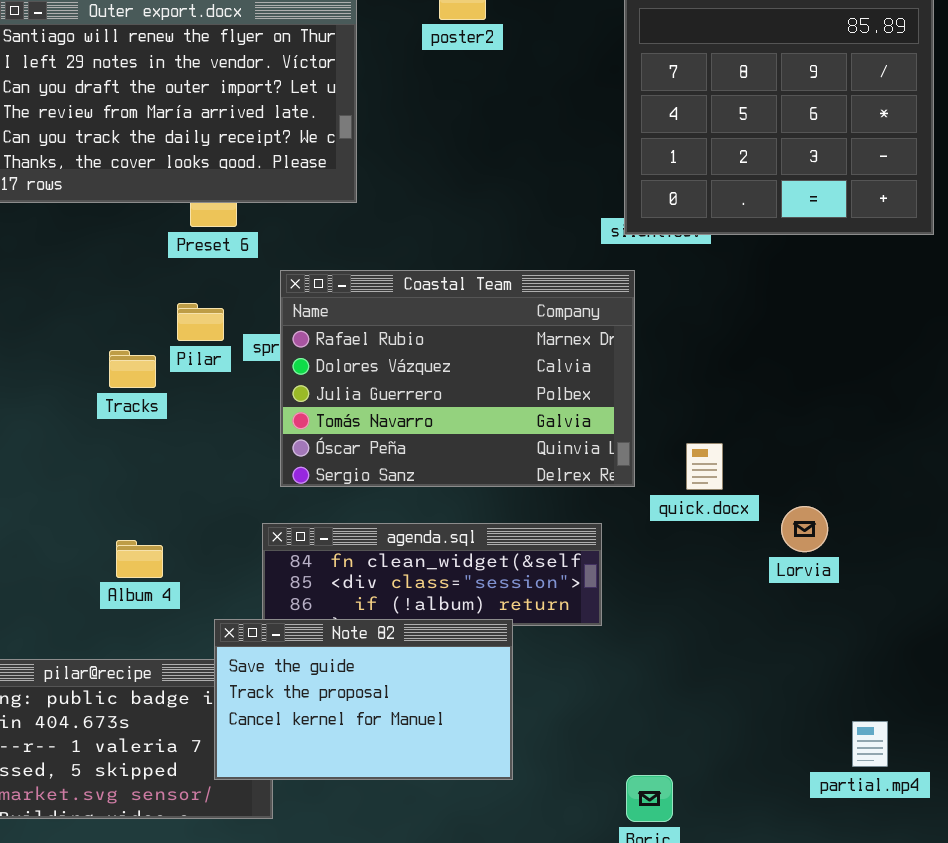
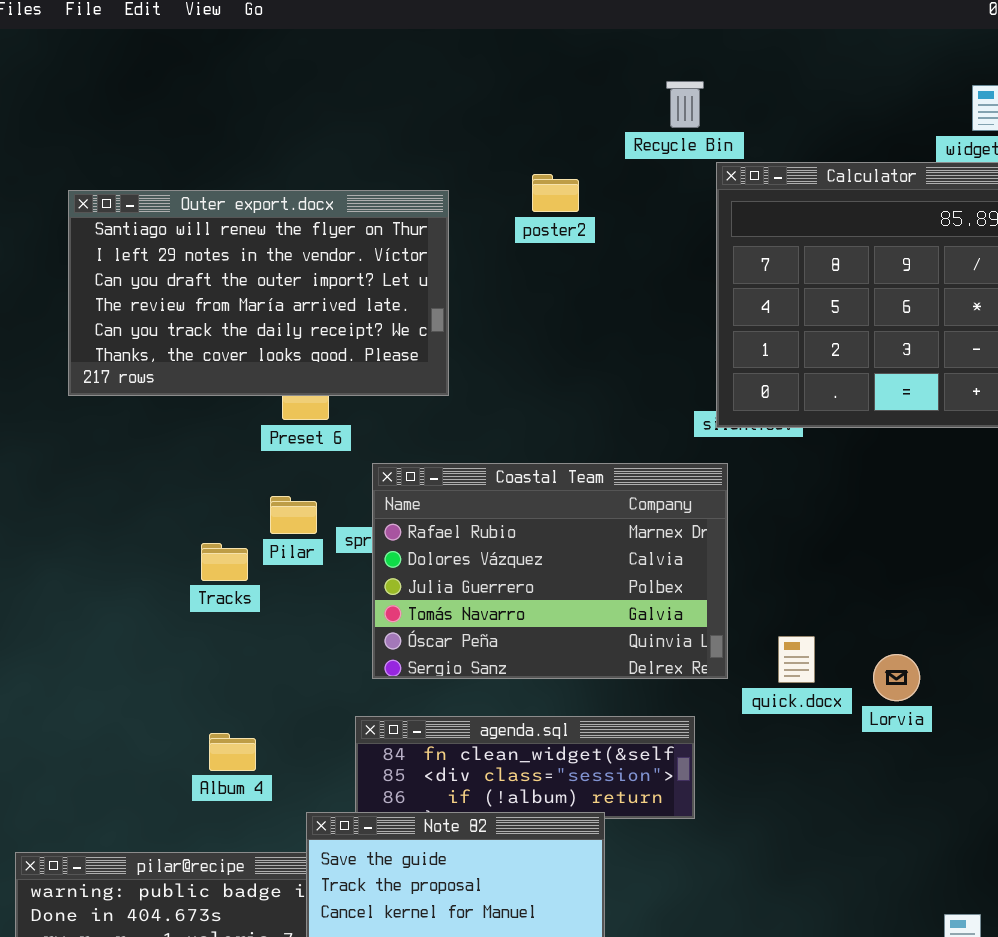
Lorvia: [781,506,828,552] -> [873,654,920,701], moved

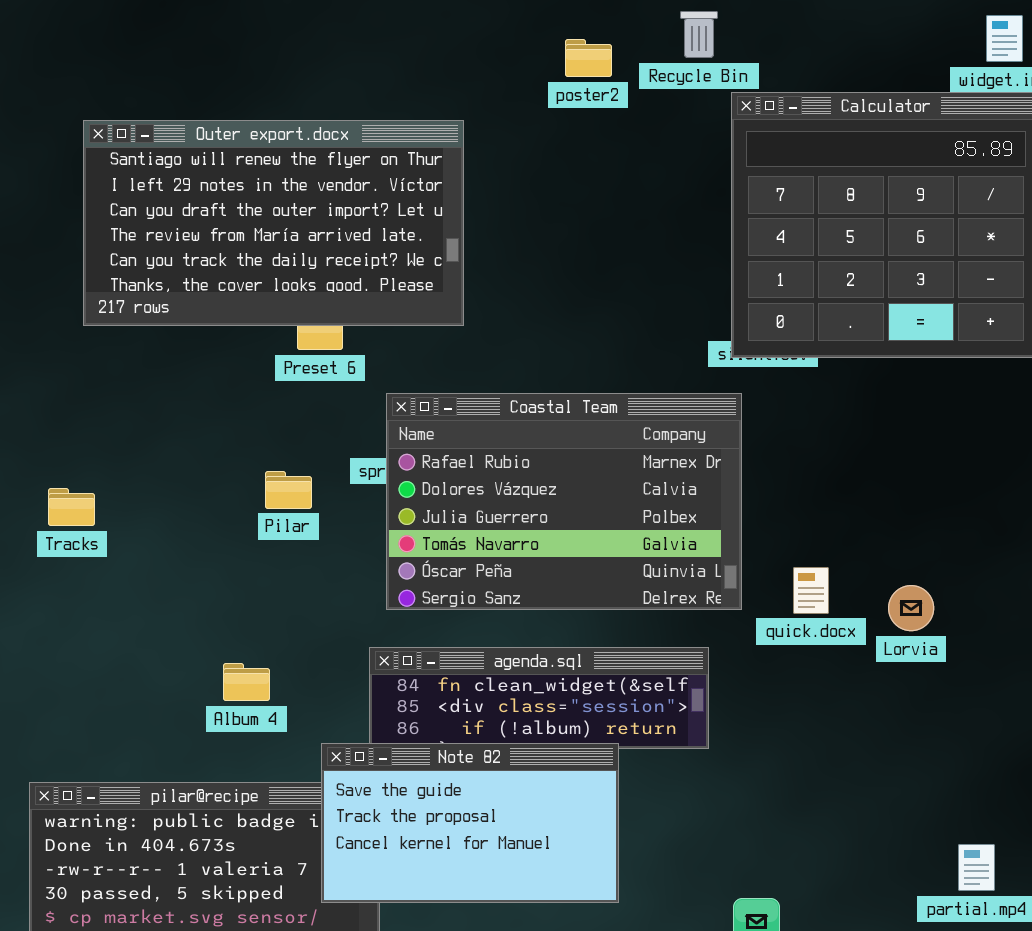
poster2: [532,174,579,212] -> [565,39,612,77], moved
Pilar: [270,496,317,534] -> [265,471,312,509], moved
Tracks: [201,543,248,581] -> [48,488,95,526], moved

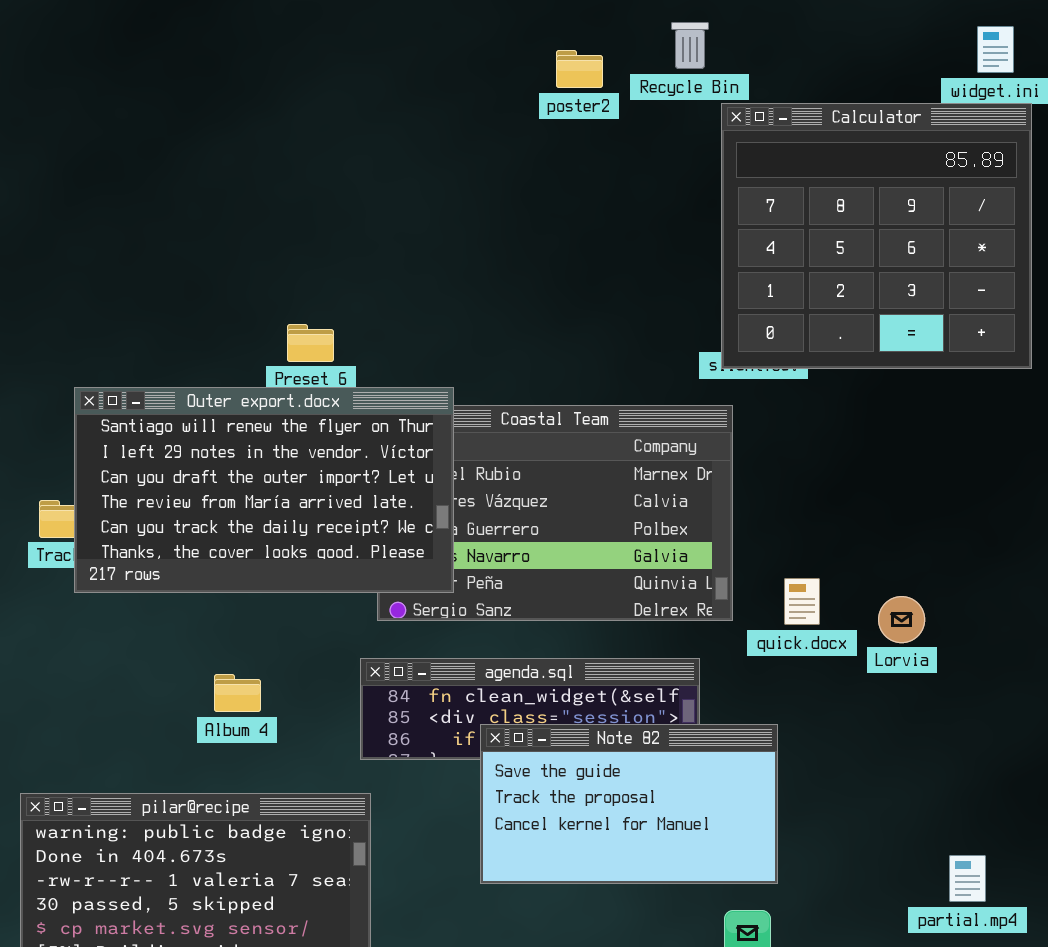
Outer export.docx: [83,120,464,326] -> [74,387,454,593], moved
Note 82: [321,743,619,903] -> [480,724,778,884], moved

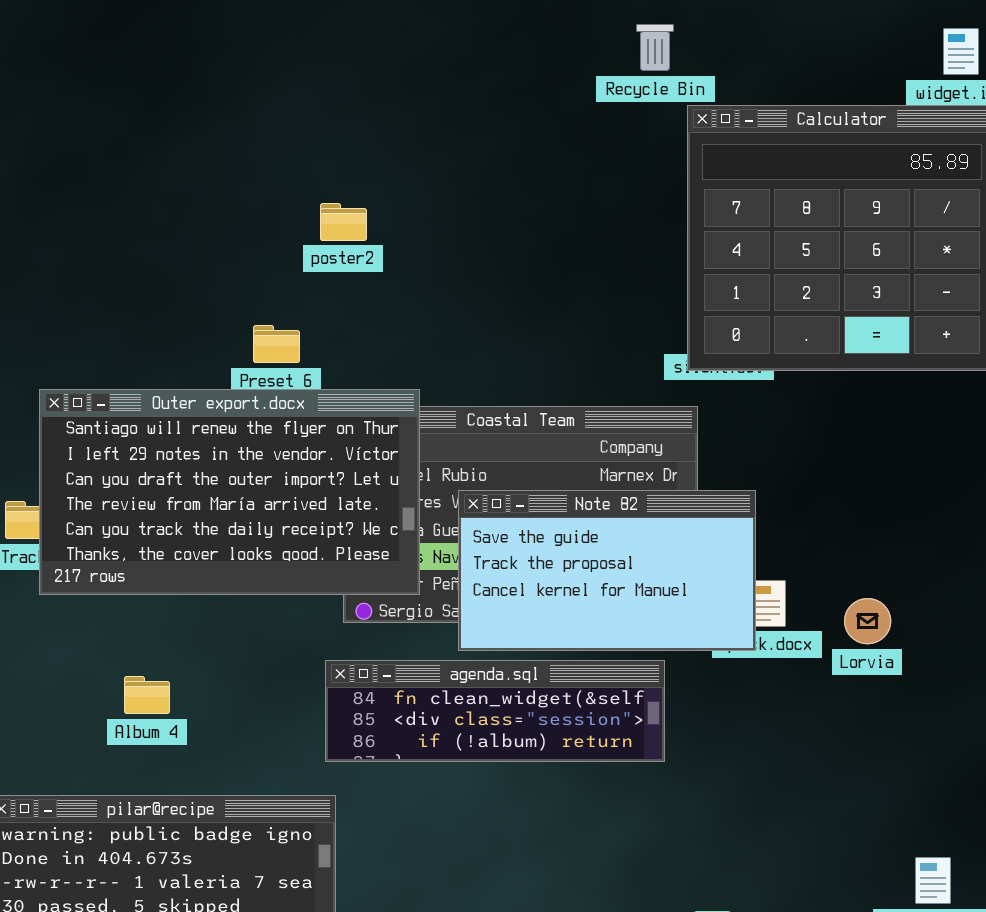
poster2: [556,50,603,88] -> [320,203,367,241], moved
Album 4: [214,674,261,712] -> [124,676,170,714], moved
Note 82: [480,724,778,884] -> [458,490,756,651], moved

